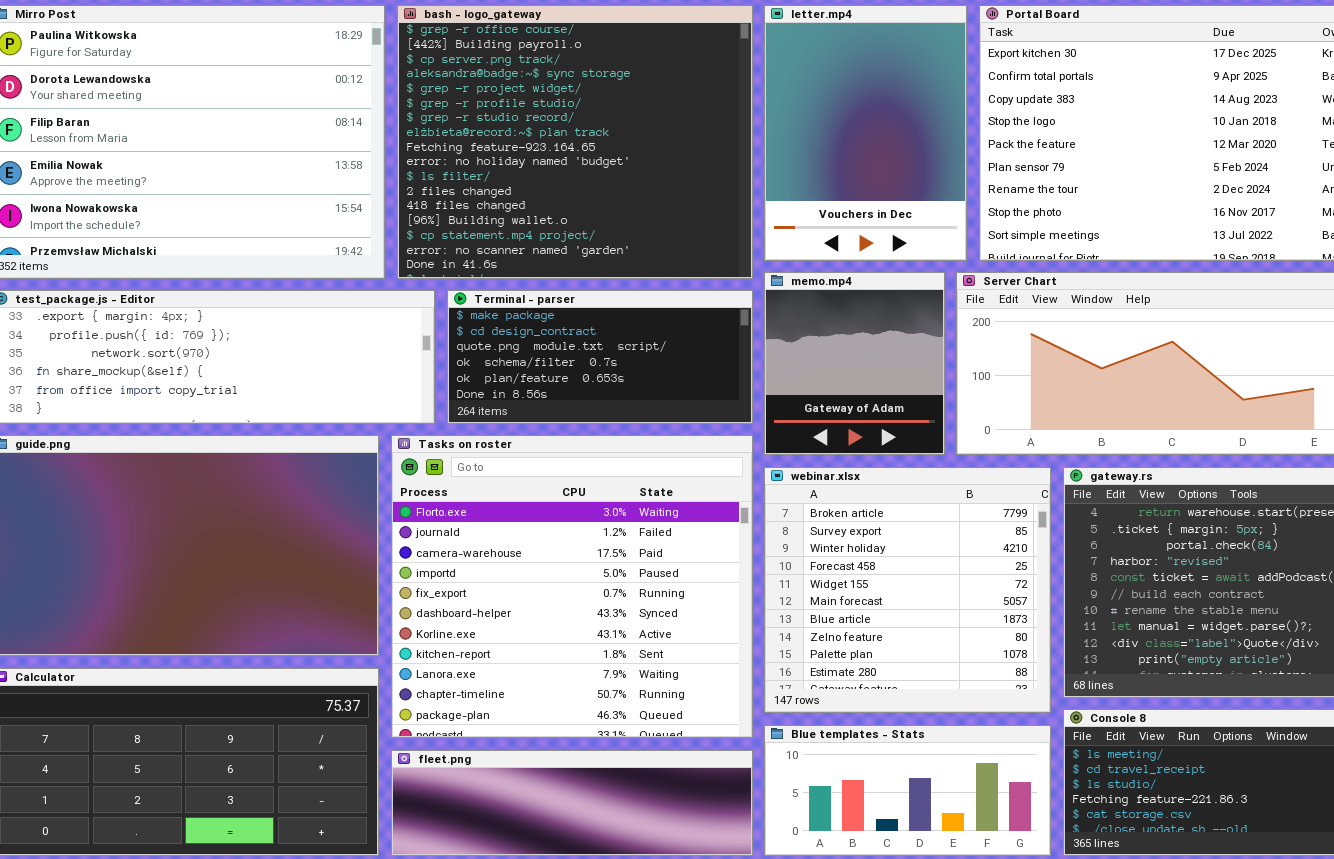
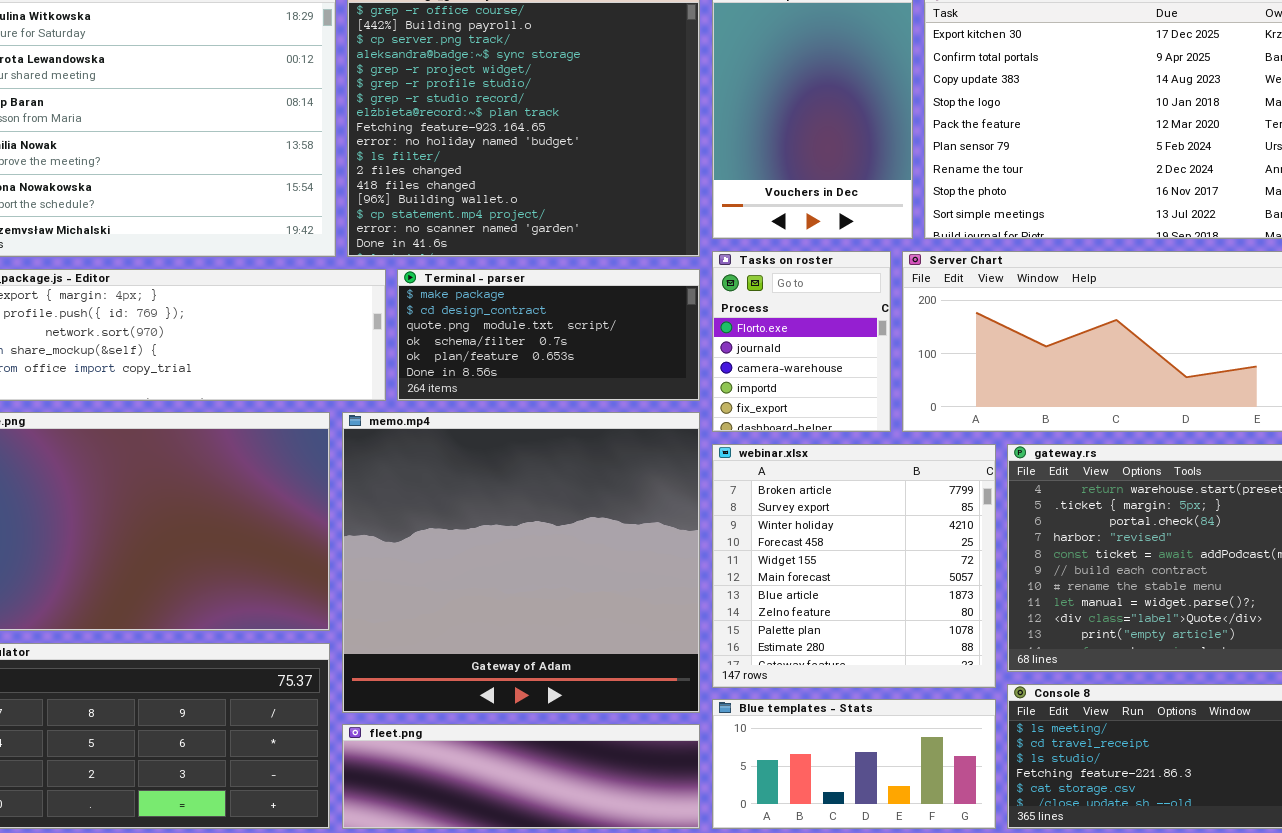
memo.mp4: [764,272,945,455] -> [342,412,700,713], moved, resized
Tasks on roster: [391,435,753,738] -> [712,251,891,432], moved, resized

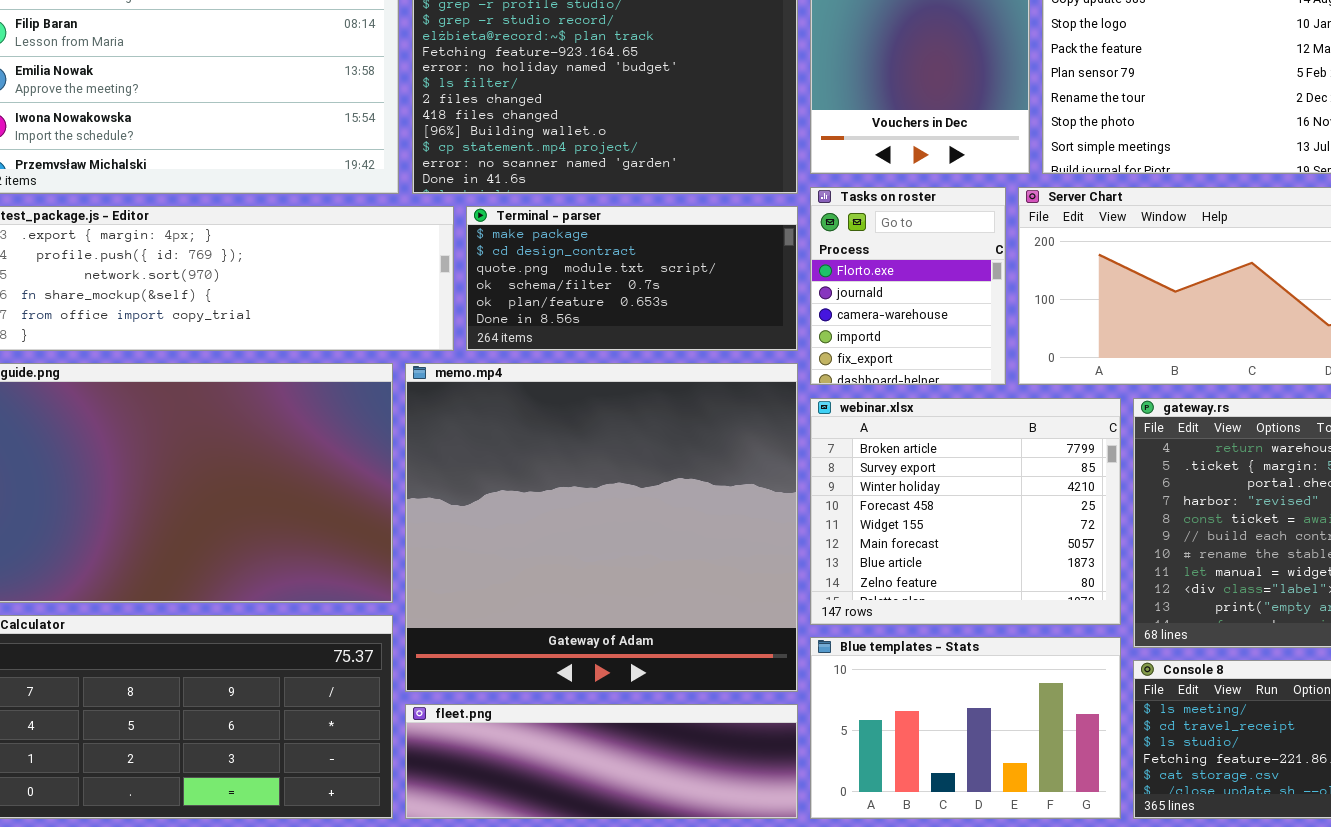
webinar.xlsx: [712,444,996,688] -> [810,398,1121,625], resized
Blue templates - Stats: [712,699,996,829] -> [810,637,1121,819], resized

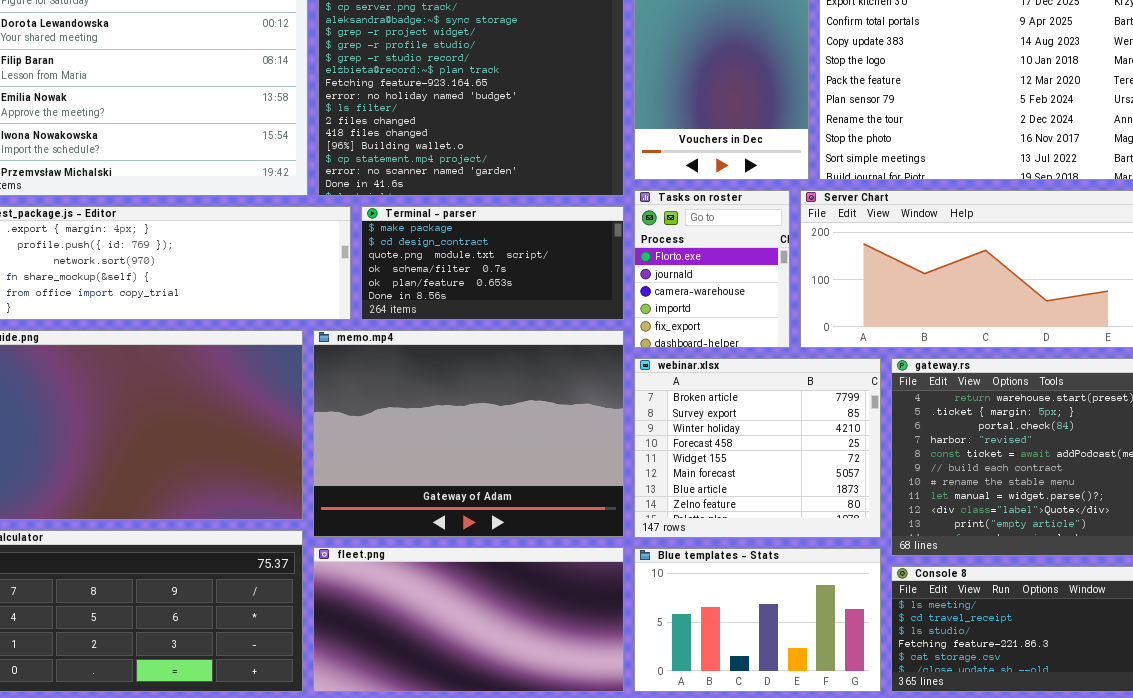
memo.mp4: [405,363,798,692] -> [313,330,624,537], resized
fleet.png: [405,704,798,819] -> [313,547,624,692], resized

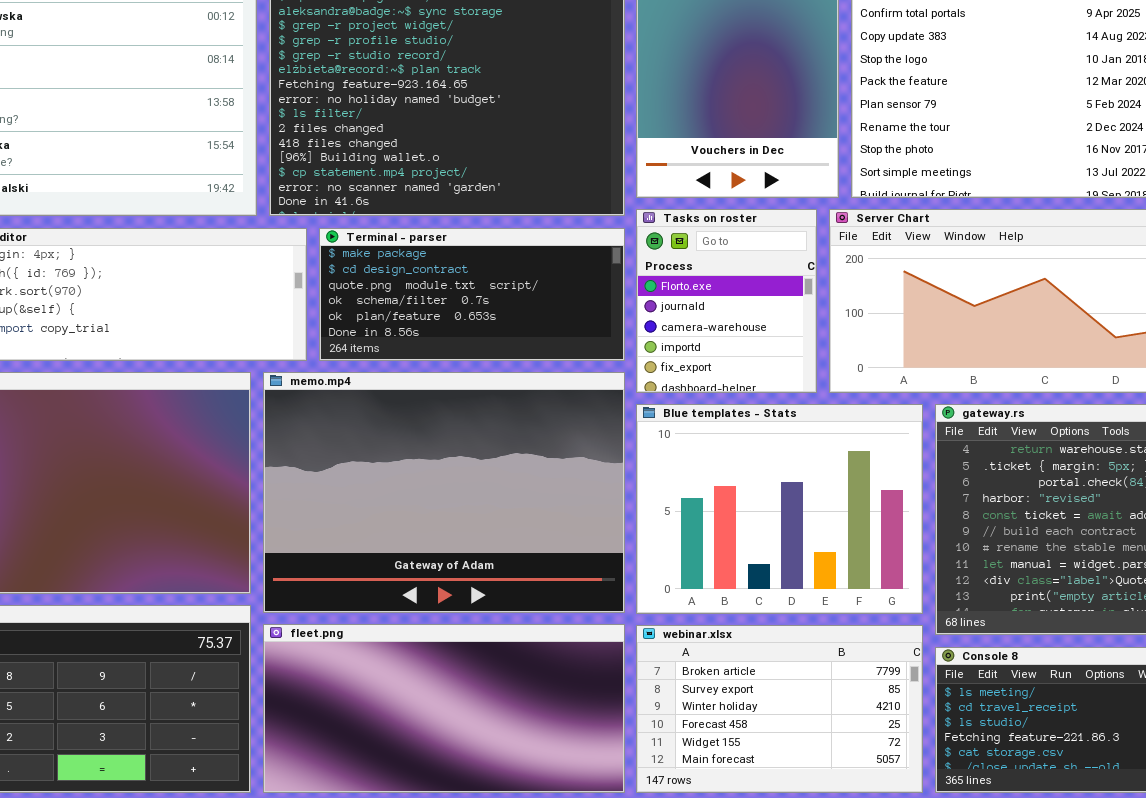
webinar.xlsx: [634,358,881,538] -> [636,625,923,793], moved, resized
Blue templates - Stats: [634,548,881,692] -> [636,404,923,614], moved, resized

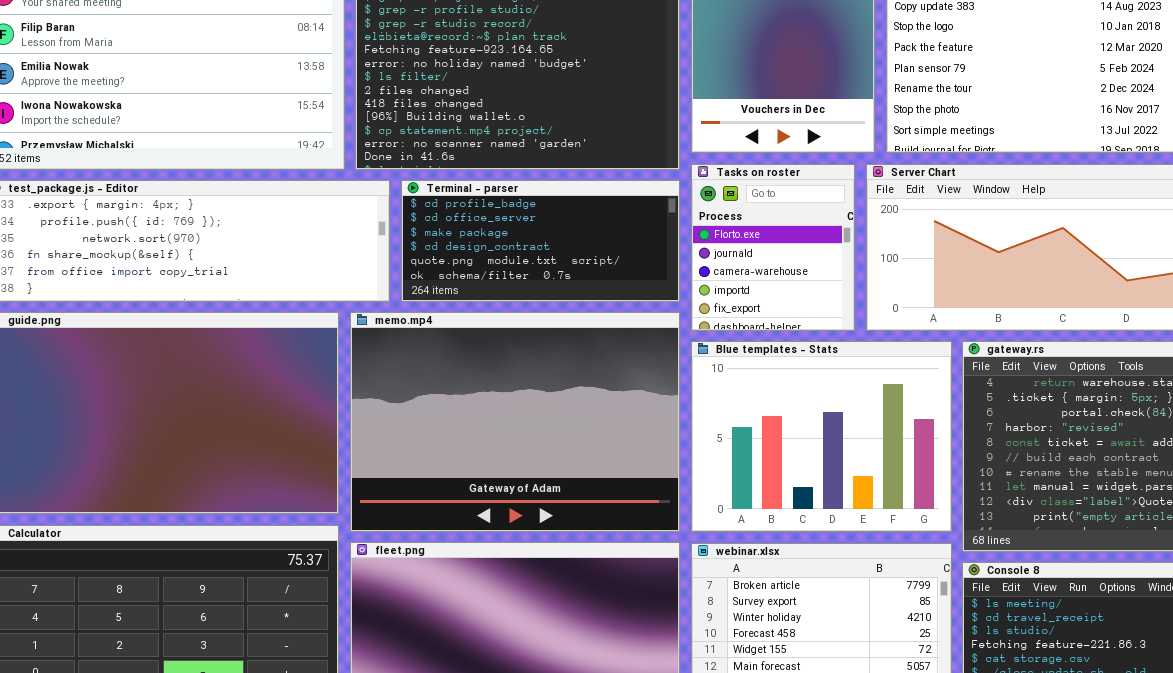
Terminal - parser: [319,228,625,361] -> [401,180,680,302], scrolled up 2 rows

